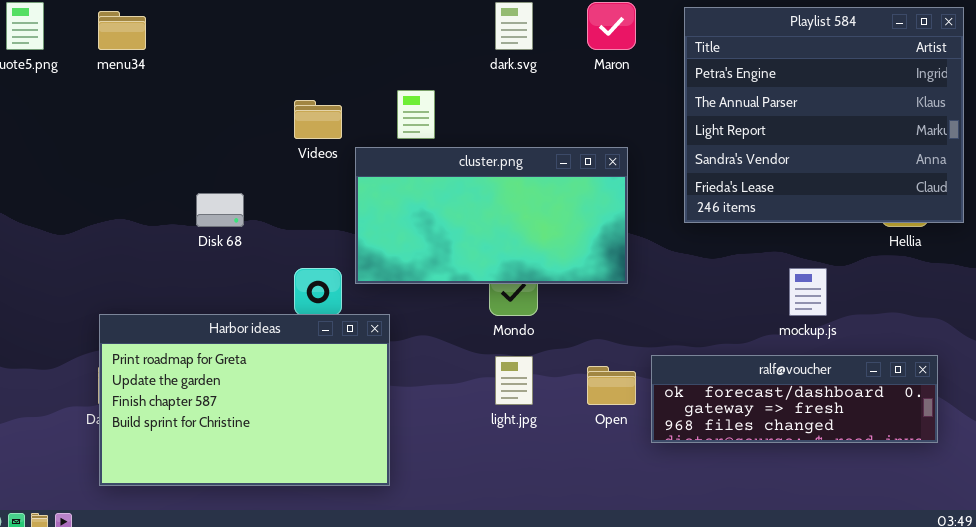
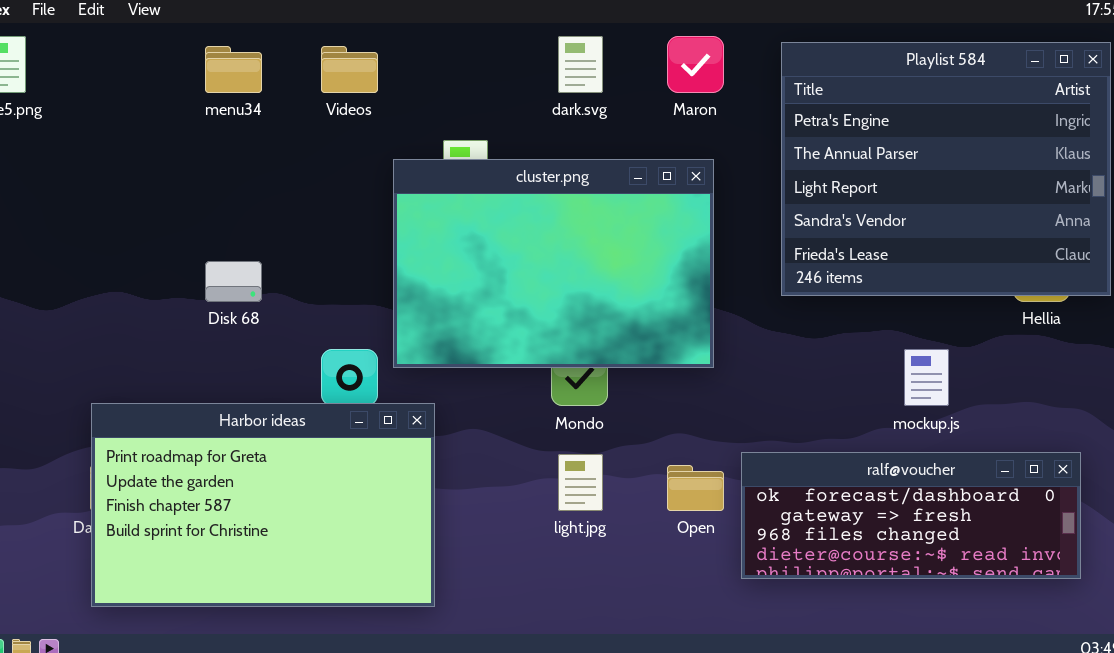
menu34: [98,11,146,50] -> [205,46,262,93], moved
Videos: [294,100,342,139] -> [321,46,378,93], moved
cluster.png: [355,147,628,284] -> [393,159,714,368], resized
ralf@voucher: [651,355,938,443] -> [741,452,1081,579], resized

